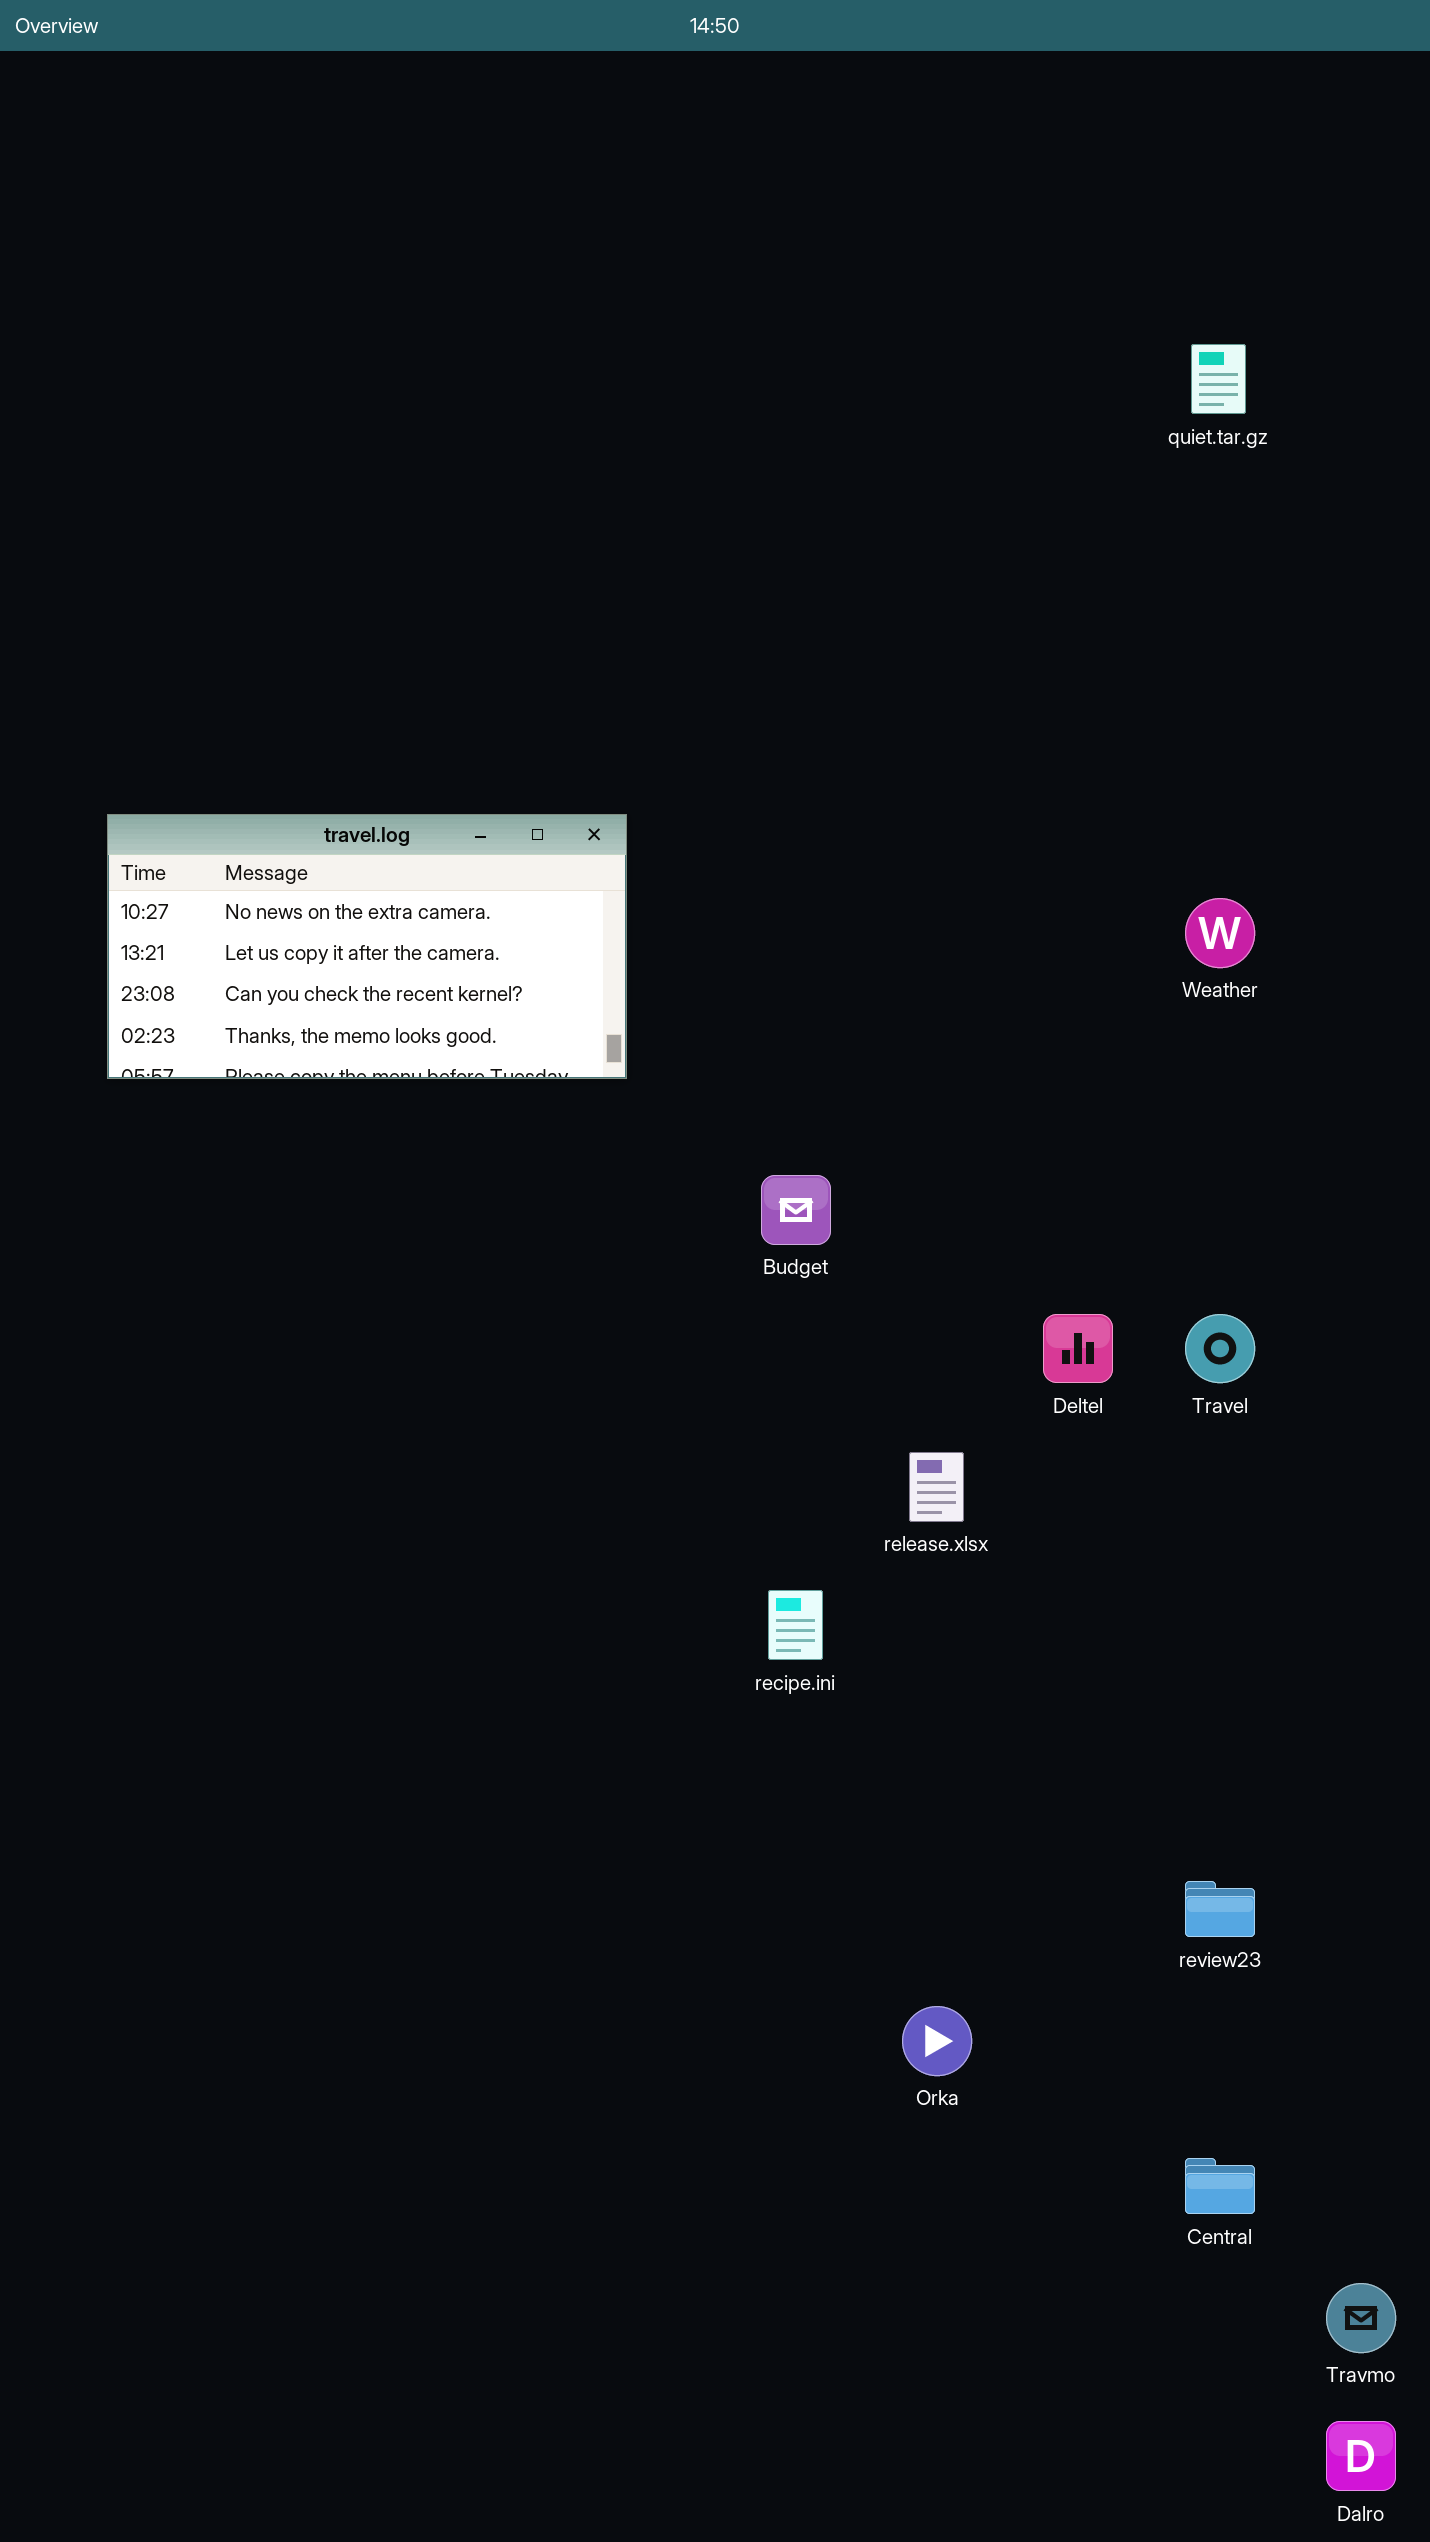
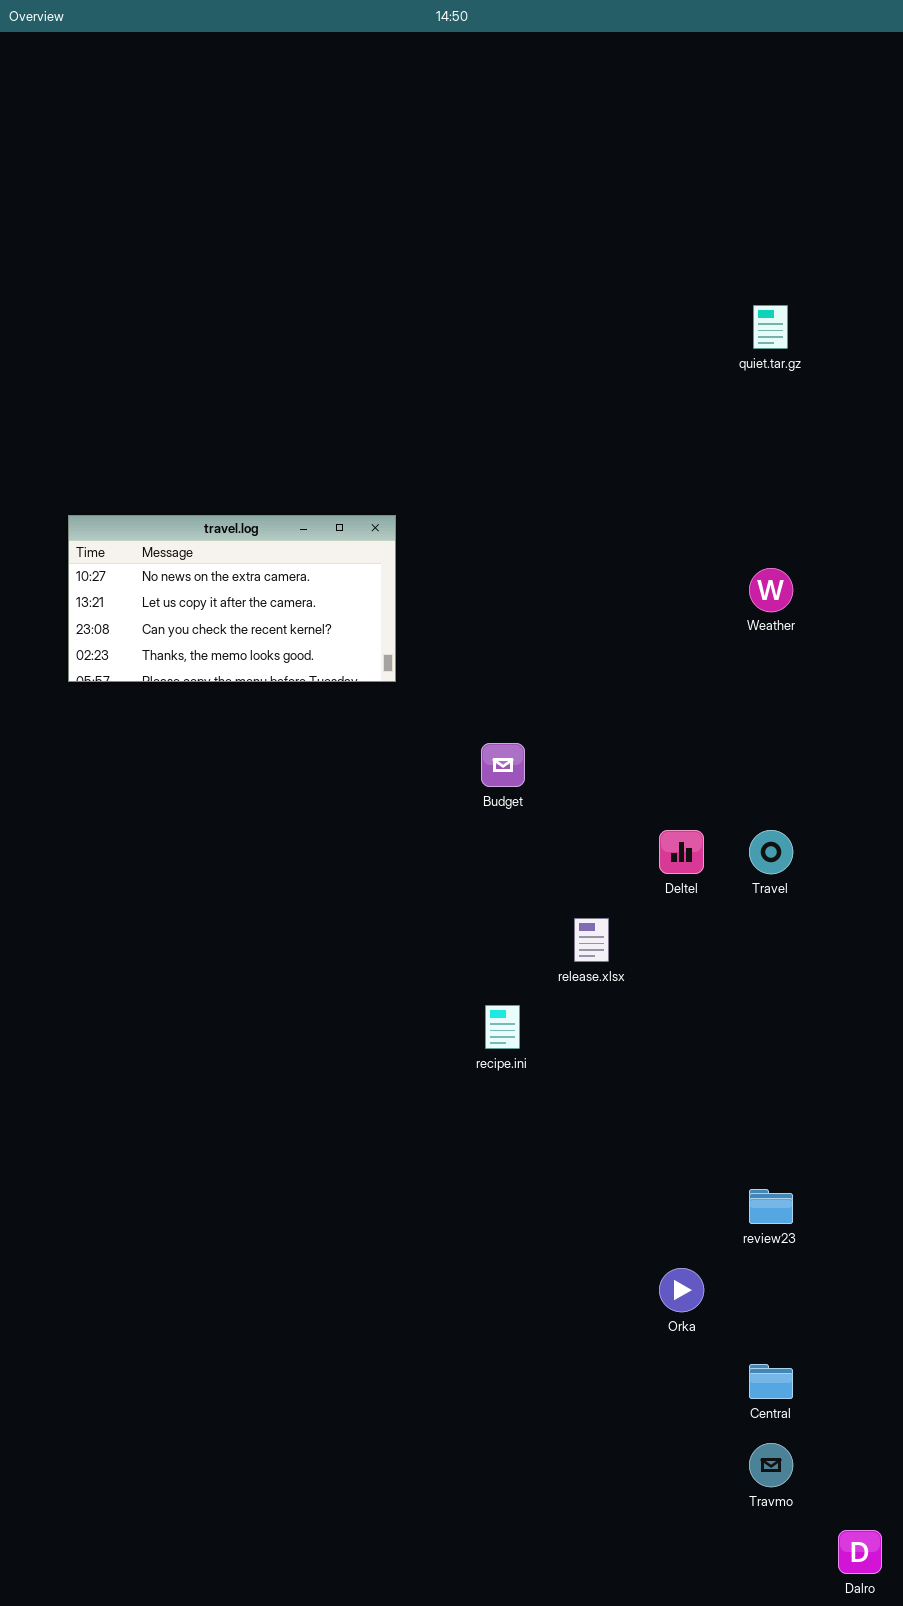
quiet.tar.gz: [1191,344,1246,414] -> [753,305,788,349], moved
Orka: [902,2006,972,2076] -> [659,1268,704,1312], moved
Travmo: [1326,2283,1396,2353] -> [749,1443,793,1487], moved

